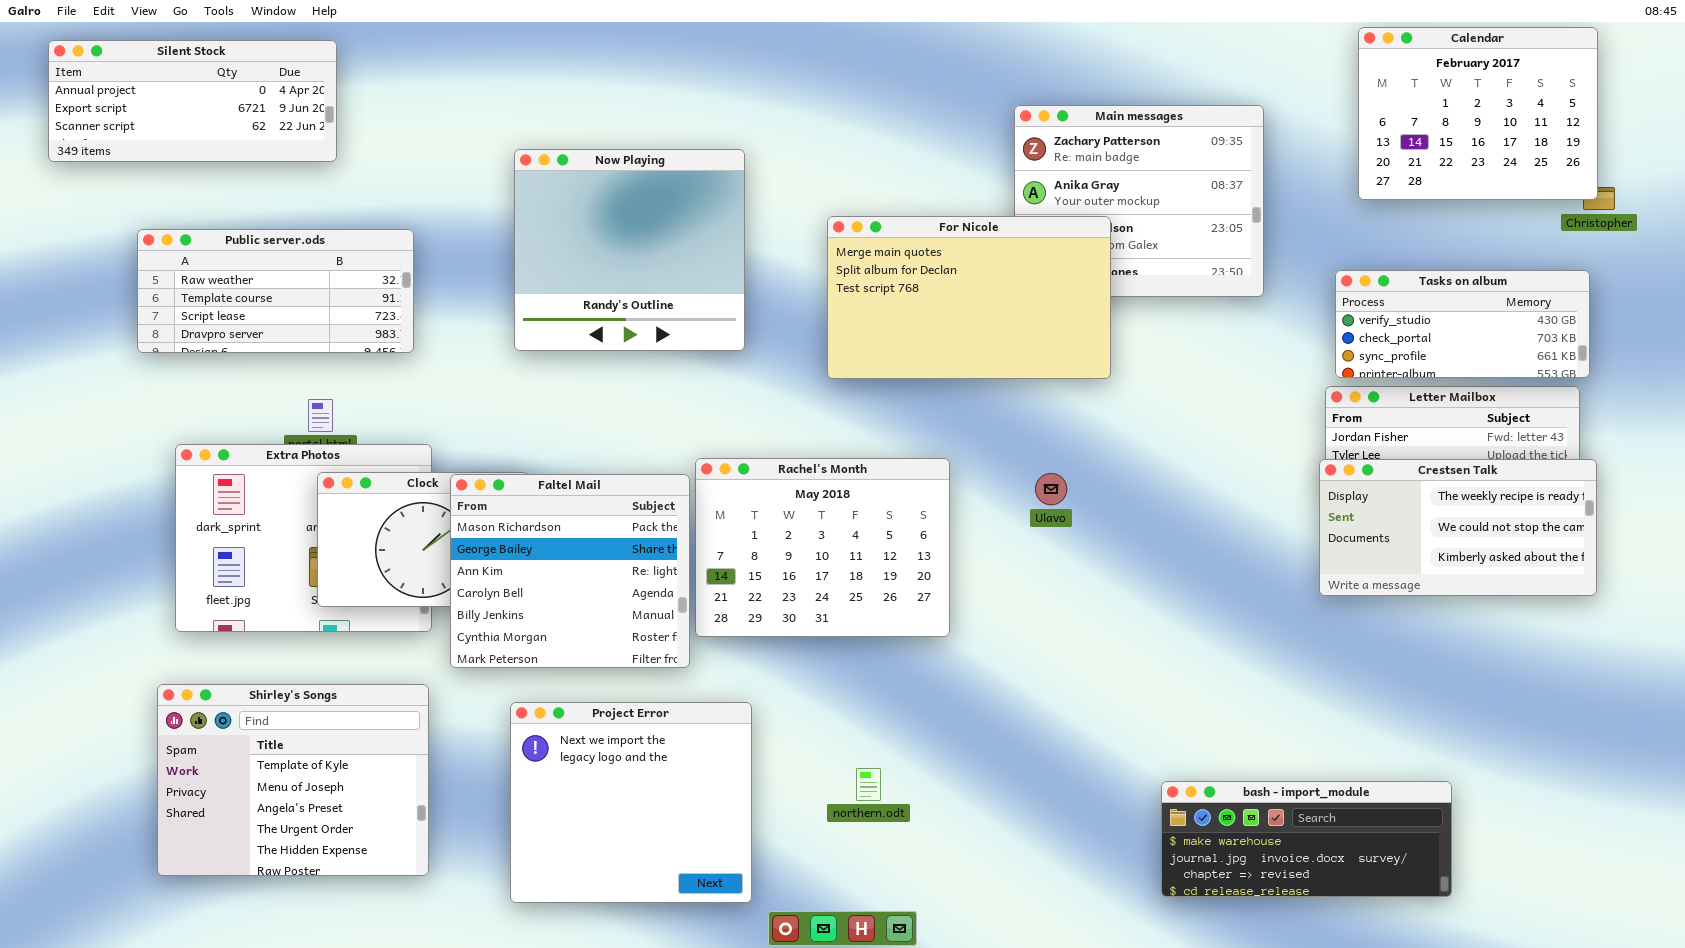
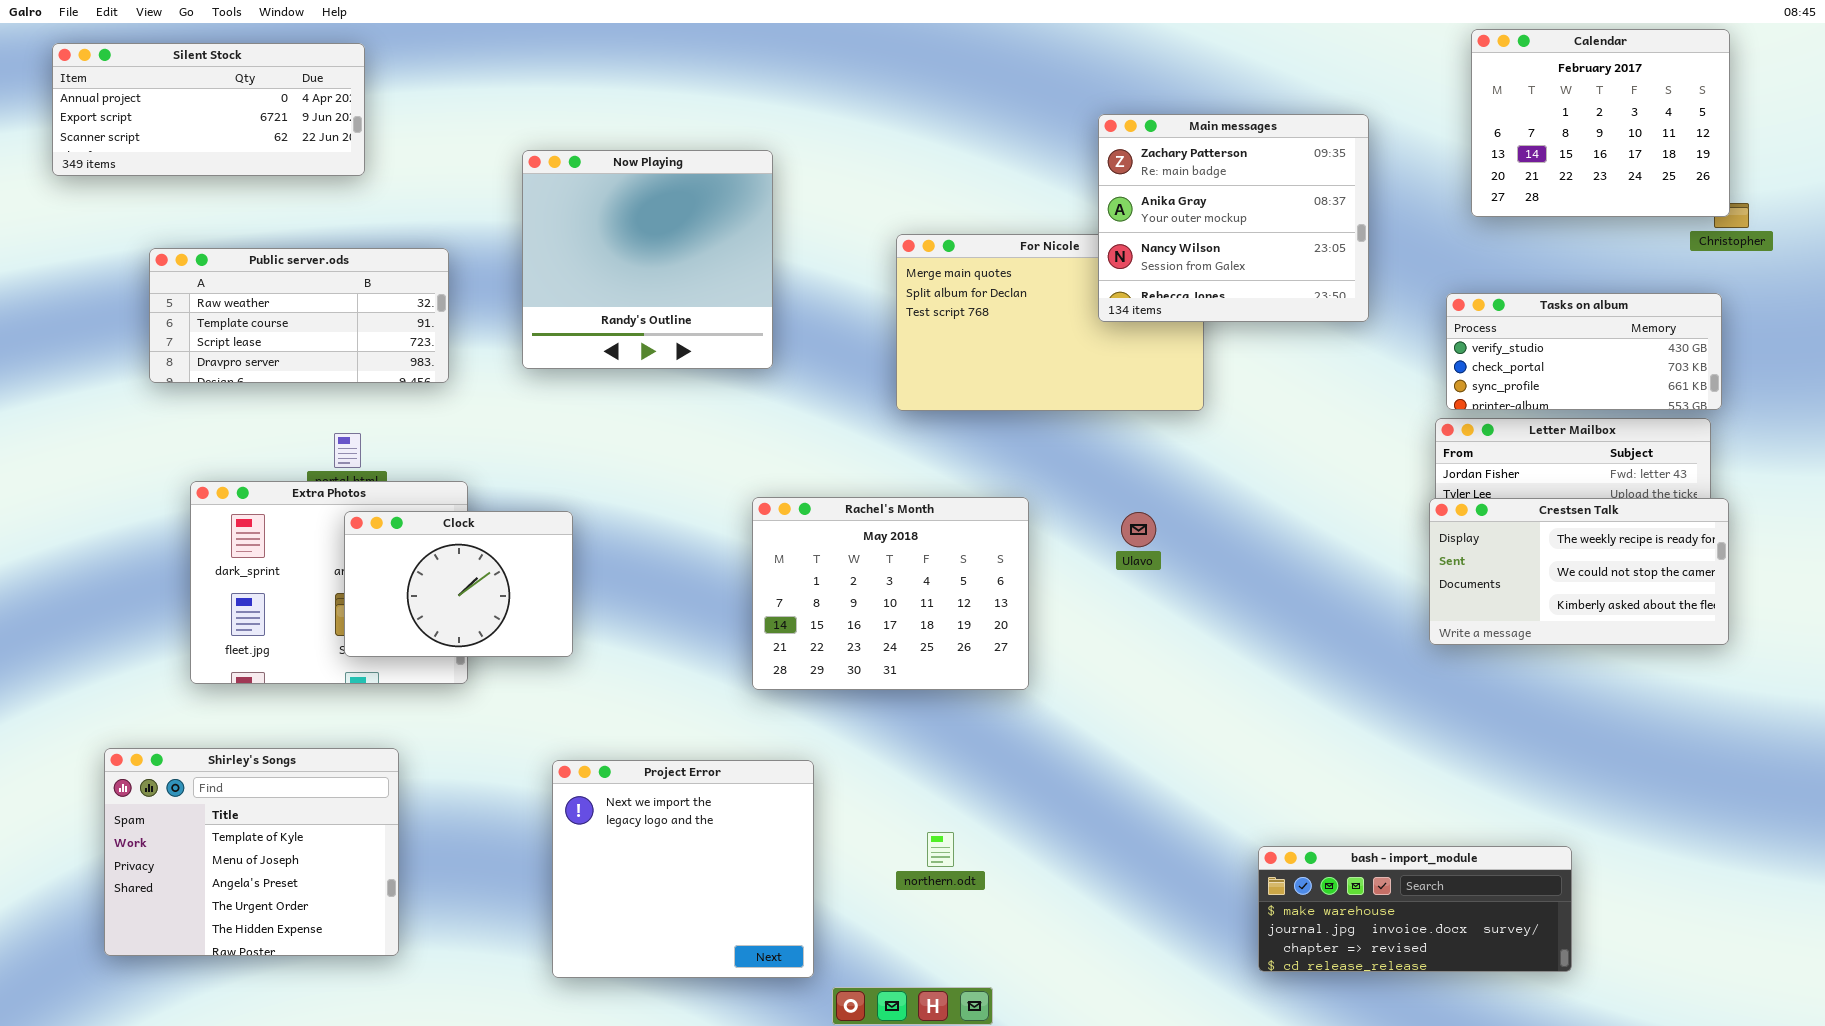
Main messages: [1014,105,1264,297] -> [1098,114,1369,322], raised
Now Playing: [514,149,745,351] -> [522,150,773,369], moved
Faltel Mail: [450,474,690,668] -> none, closed
Shirley's Songs: [157,684,429,876] -> [104,748,399,956], moved

